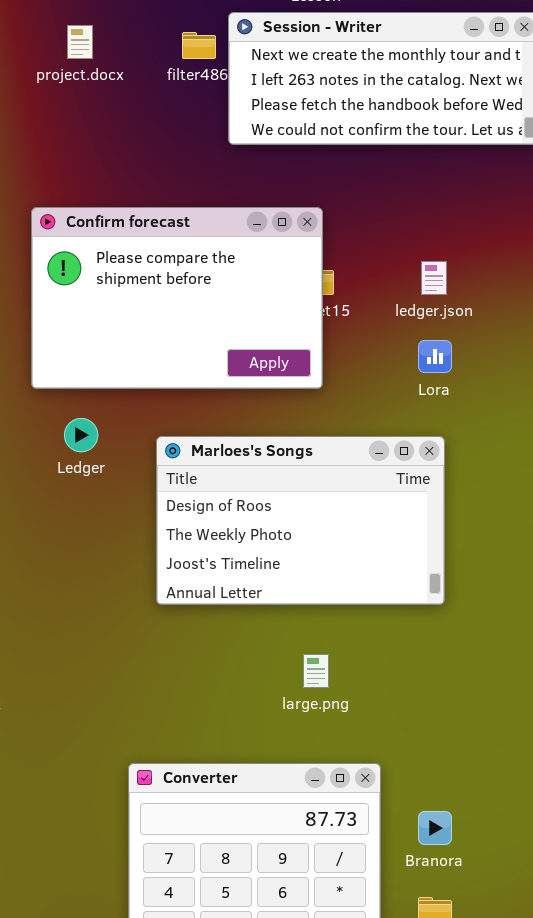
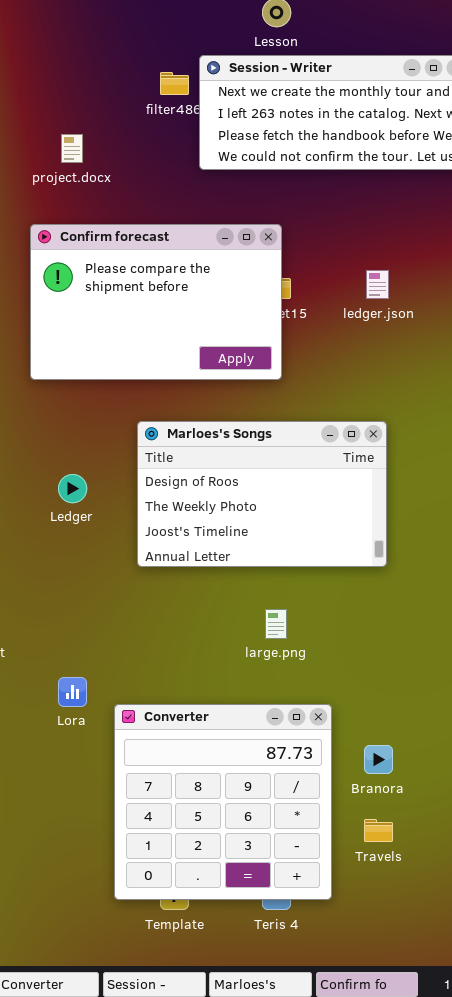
project.docx: [67,25,93,59] -> [61,134,83,163], moved
Lora: [418,340,452,373] -> [58,677,87,707], moved
Ledger: [64,418,98,452] -> [58,474,87,503], moved

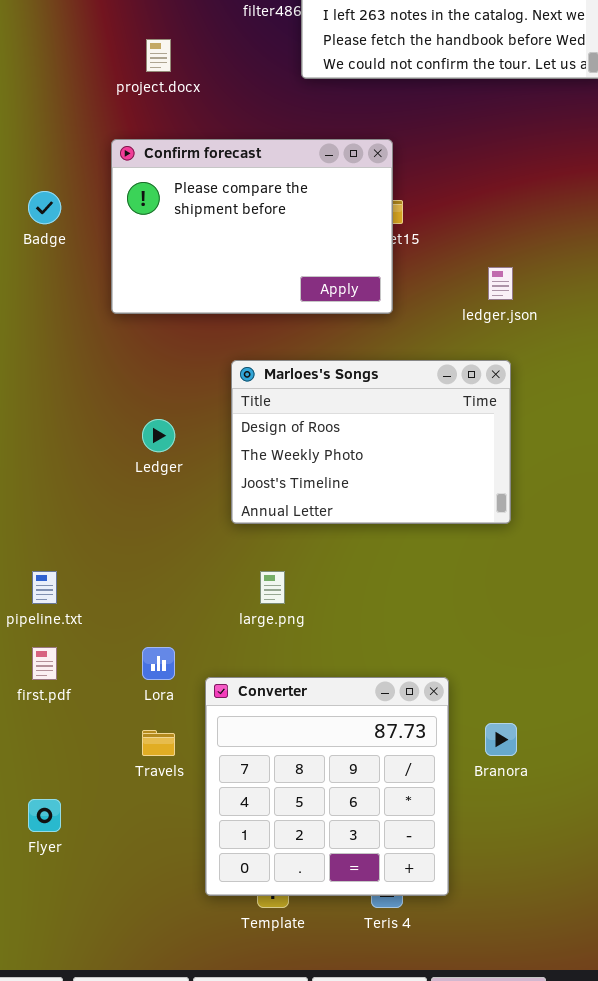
ledger.json: [366,270,389,299] -> [488,267,513,300], moved
large.png: [265,609,287,639] -> [260,571,285,604], moved
Travels: [364,819,393,842] -> [142,730,175,756], moved

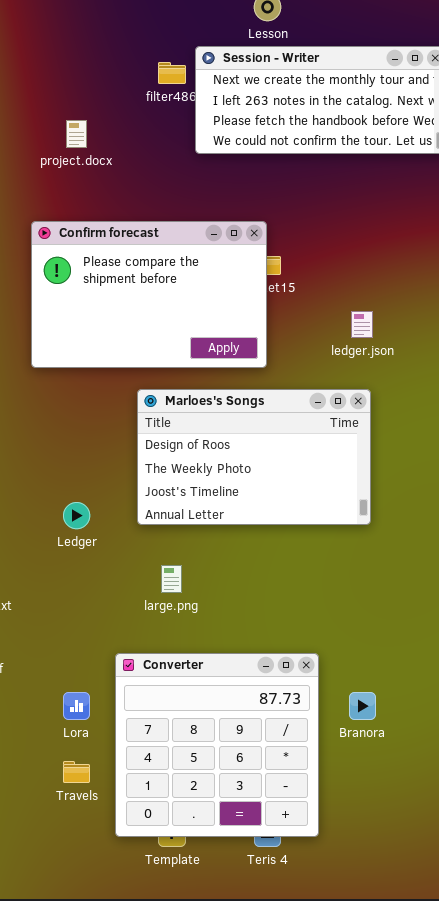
Confirm forecast: [111,139,393,314] -> [31,221,267,368], moved
Ledger: [142,419,175,452] -> [63,502,90,529], moved
Lora: [142,647,175,680] -> [63,692,90,720], moved
Travels: [142,730,175,756] -> [63,761,90,783], moved

